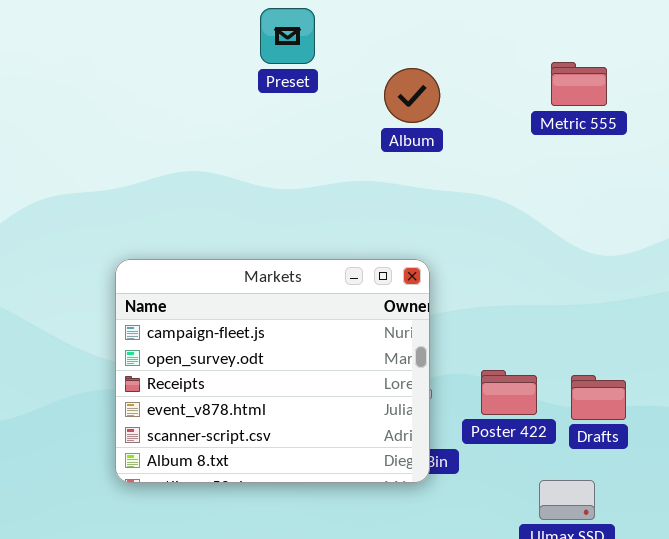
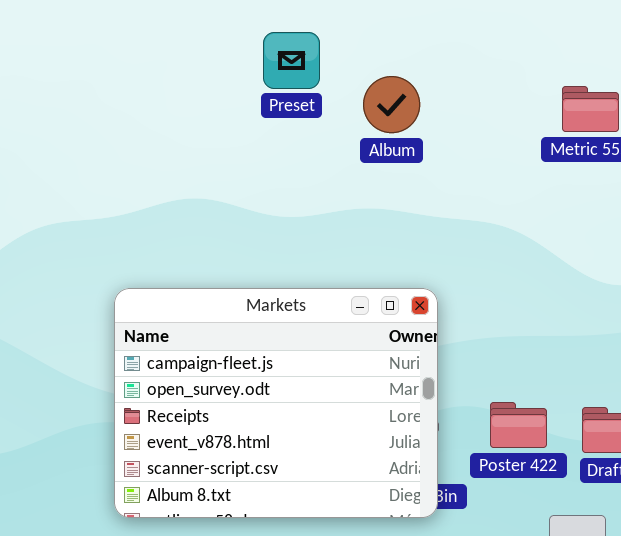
Album: [384,68,440,123] -> [363,76,420,133], moved

